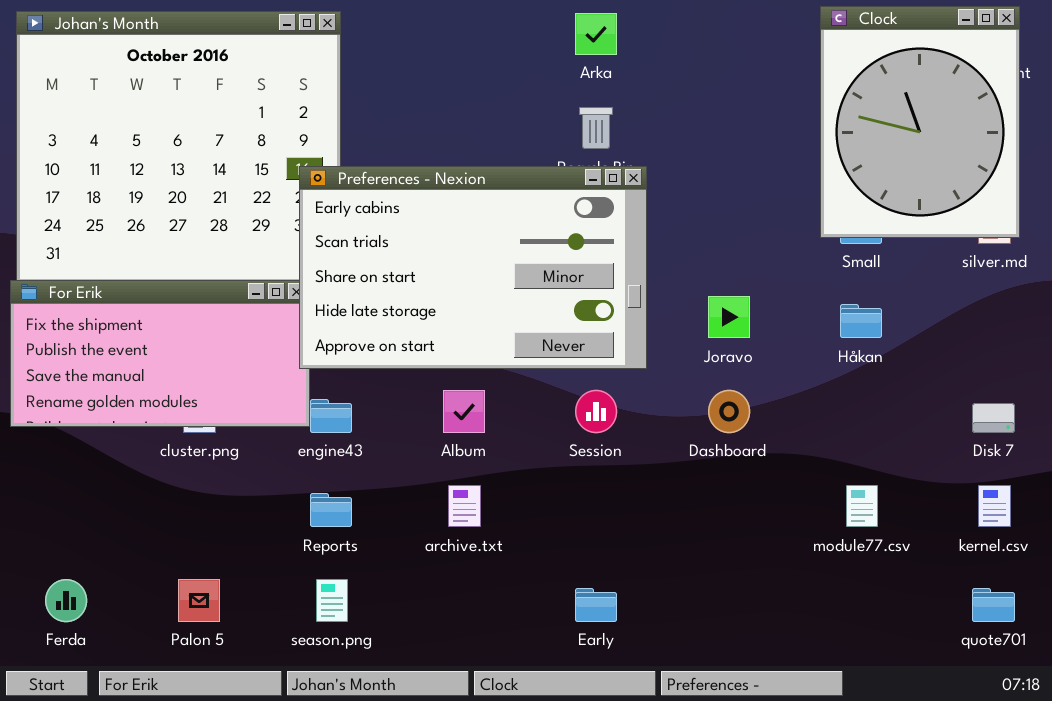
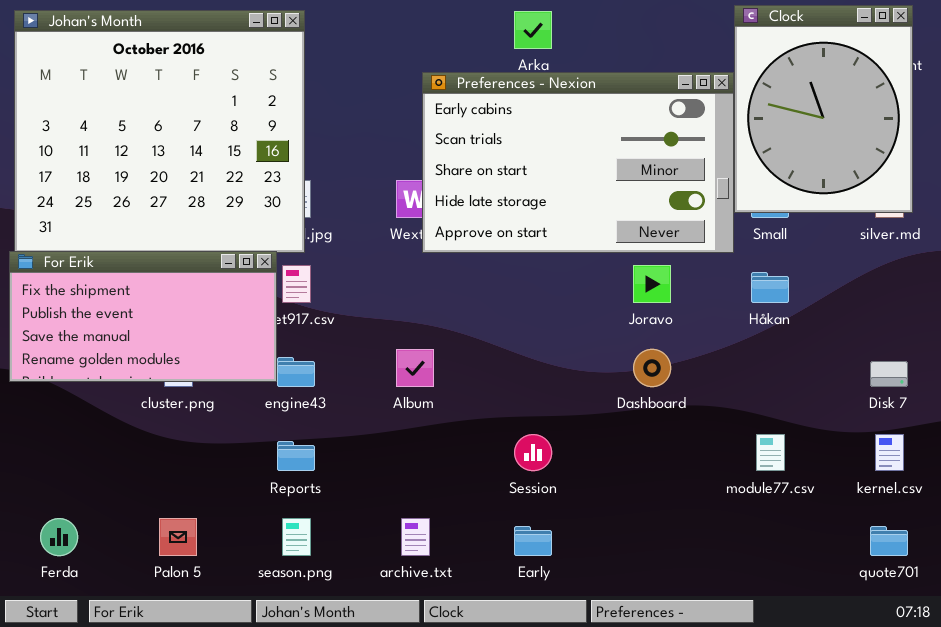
Preferences - Nexion: [299,166,647,369] -> [422,72,734,253], moved
Session: [575,390,617,433] -> [514,434,552,471], moved
archive.txt: [448,485,481,527] -> [401,518,430,556], moved

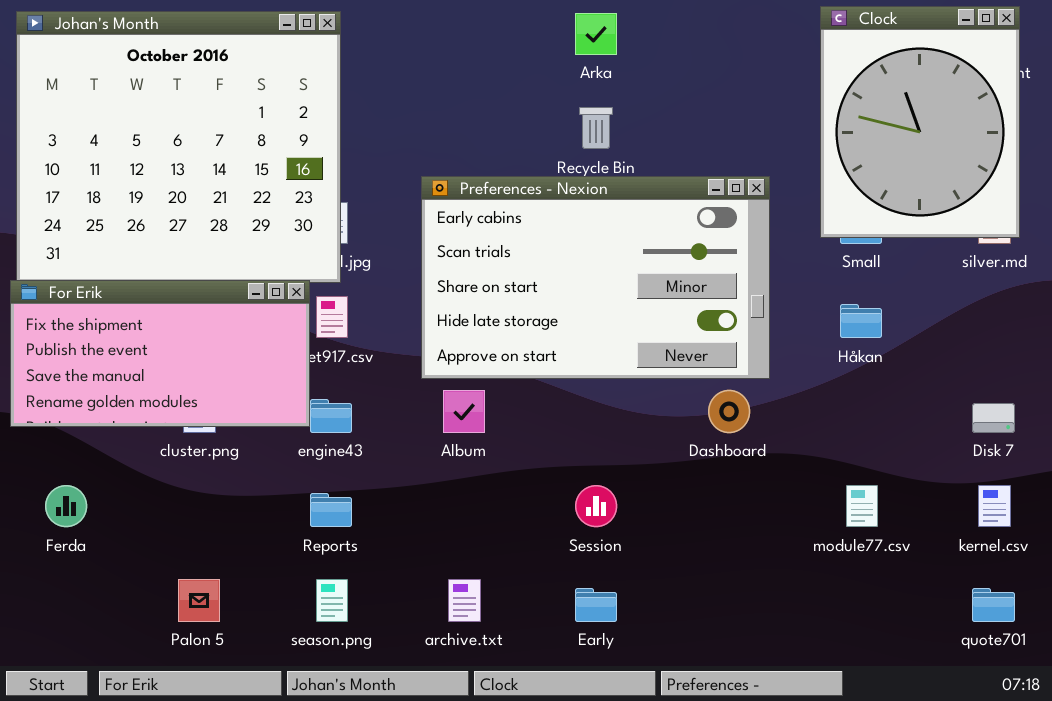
Preferences - Nexion: [422,72,734,253] -> [421,176,770,379], moved
Ferda: [40,518,78,556] -> [45,485,87,527], moved

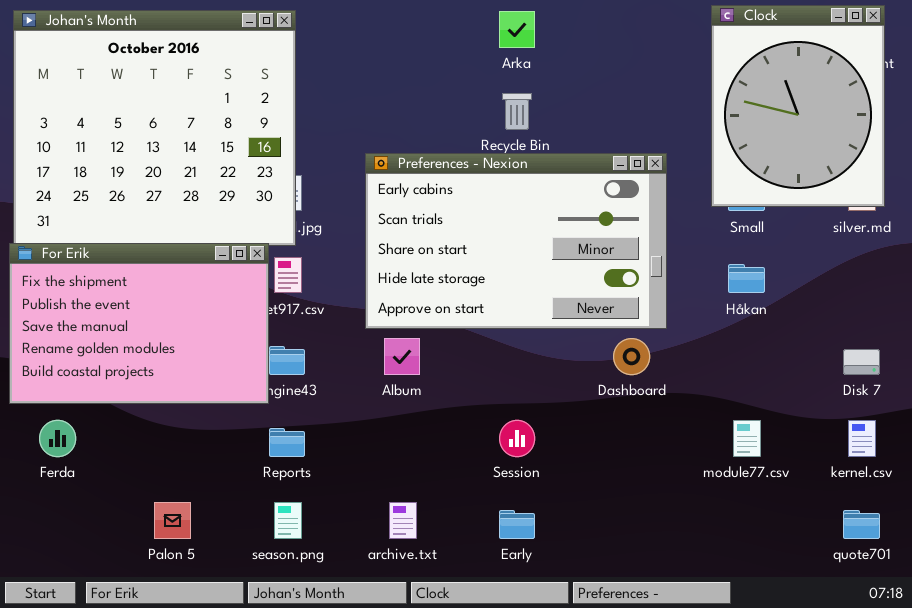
For Erik: [10,280,310,427] -> [9,243,269,404], resized

